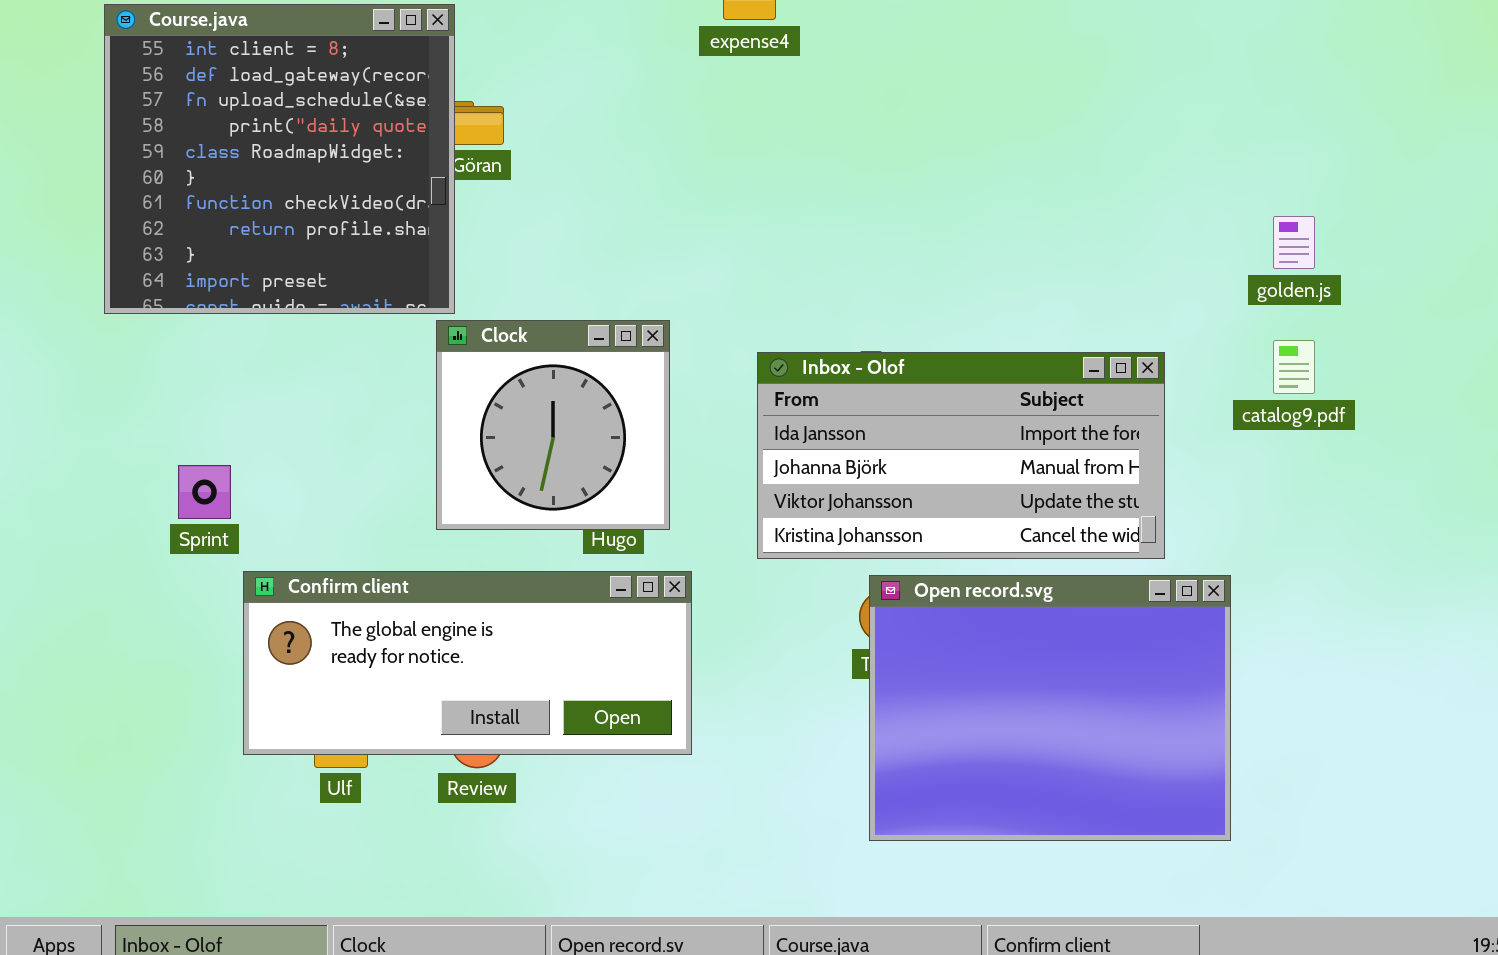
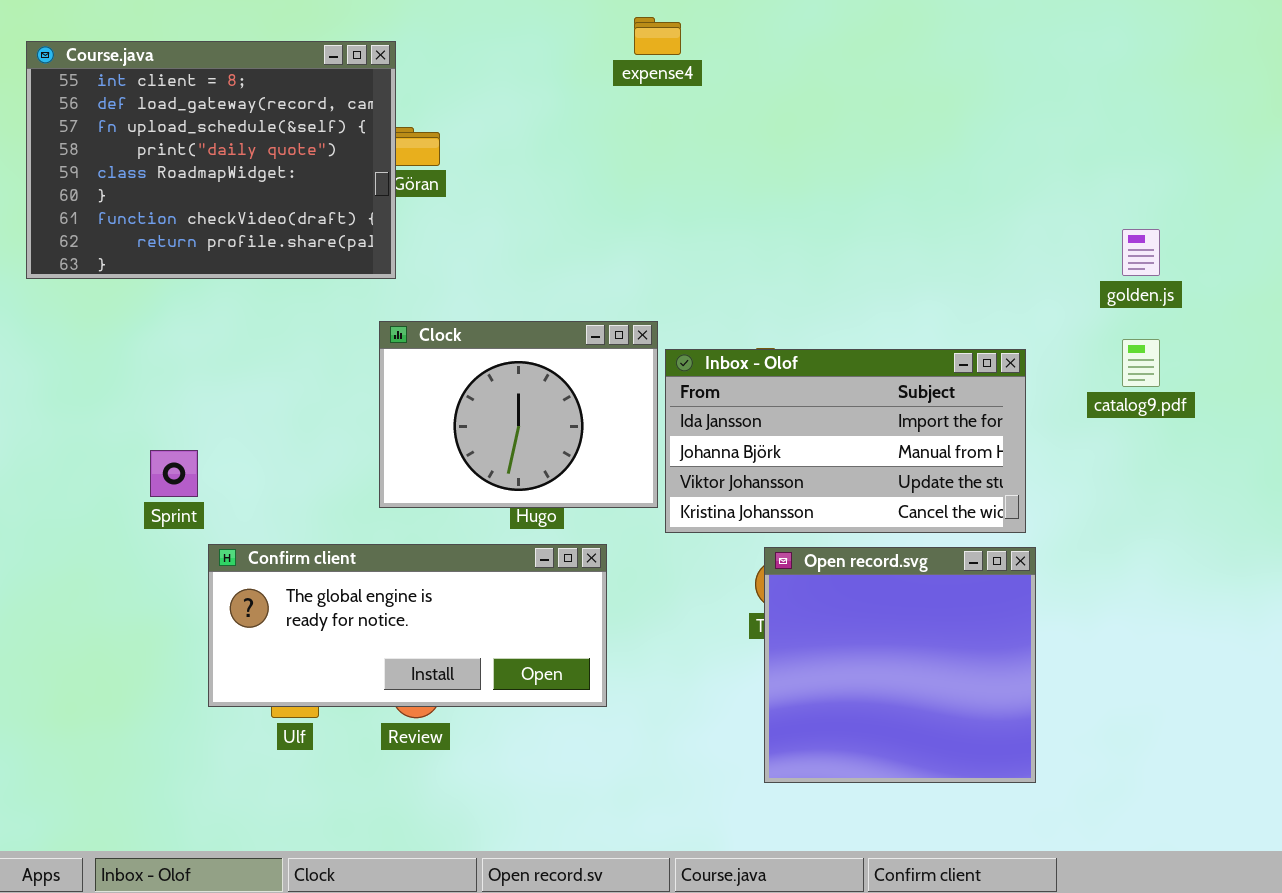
Course.java: [104,4,455,314] -> [26,41,396,279], resized
Clock: [436,320,670,530] -> [379,321,658,508], resized
Open record.svg: [869,575,1231,841] -> [764,547,1036,783], resized

